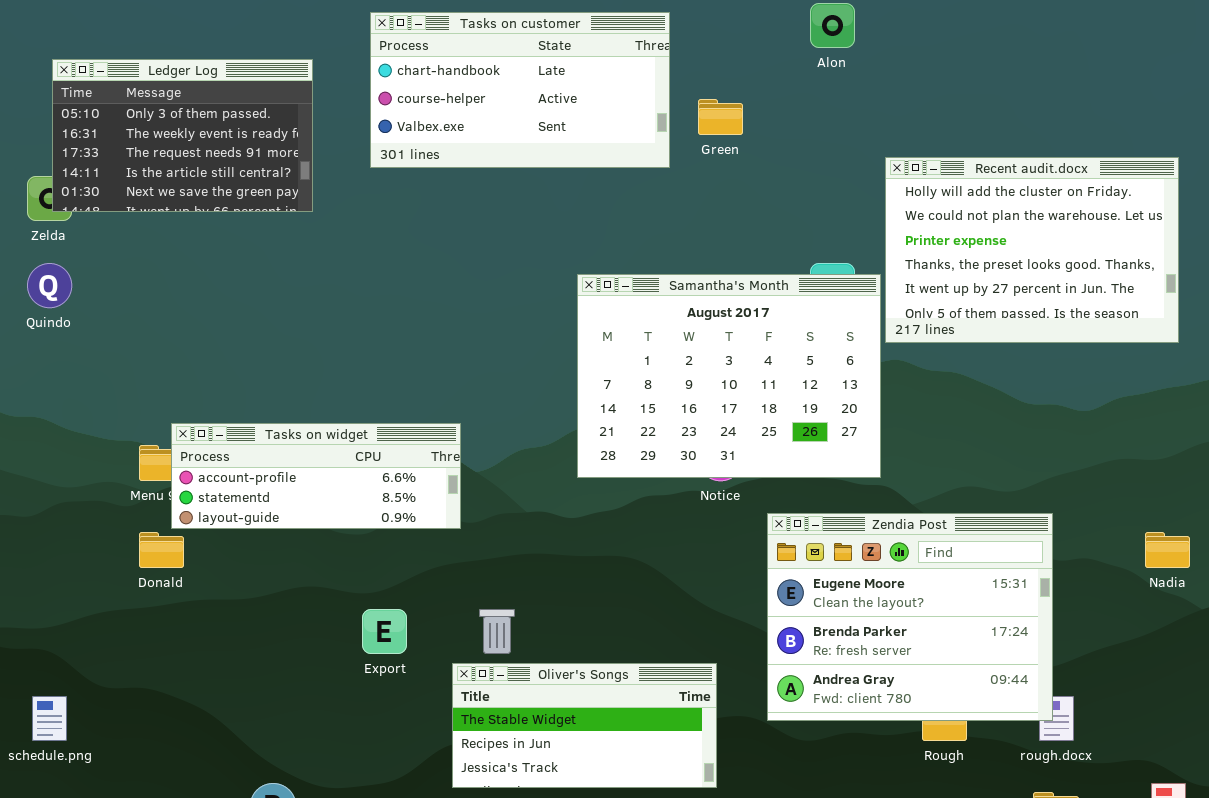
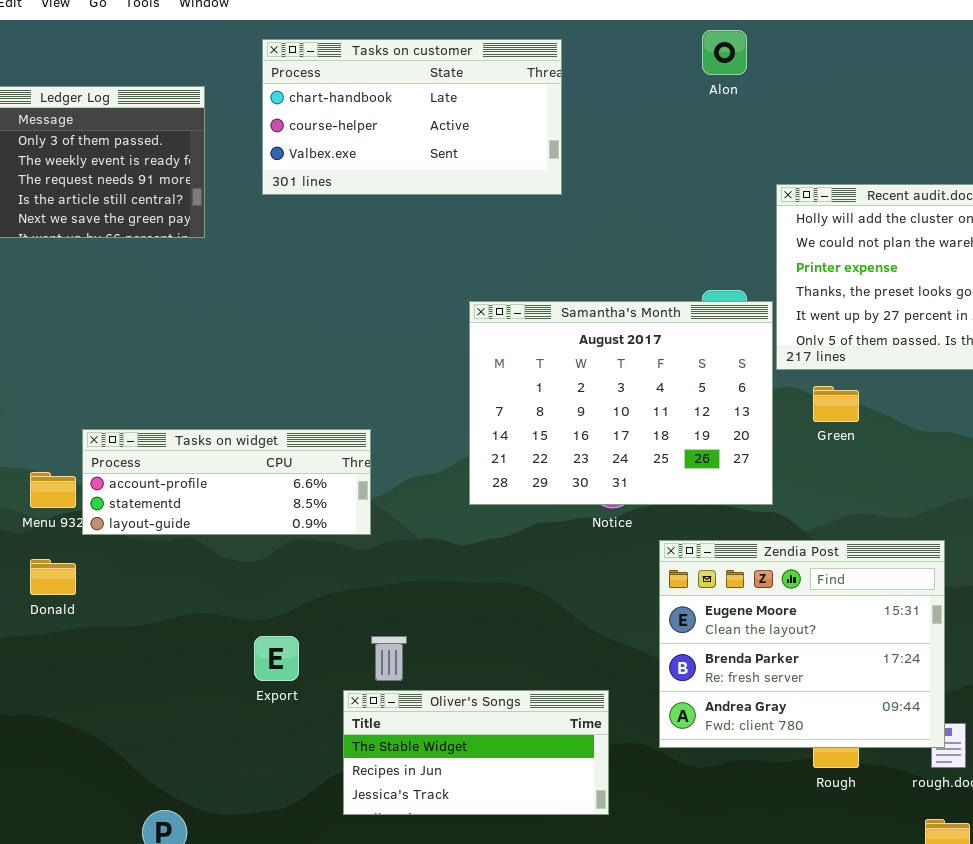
Green: [698,99,743,135] -> [813,386,859,422], moved
Tasks on widget: [171,423,461,529] -> [82,429,371,535], moved

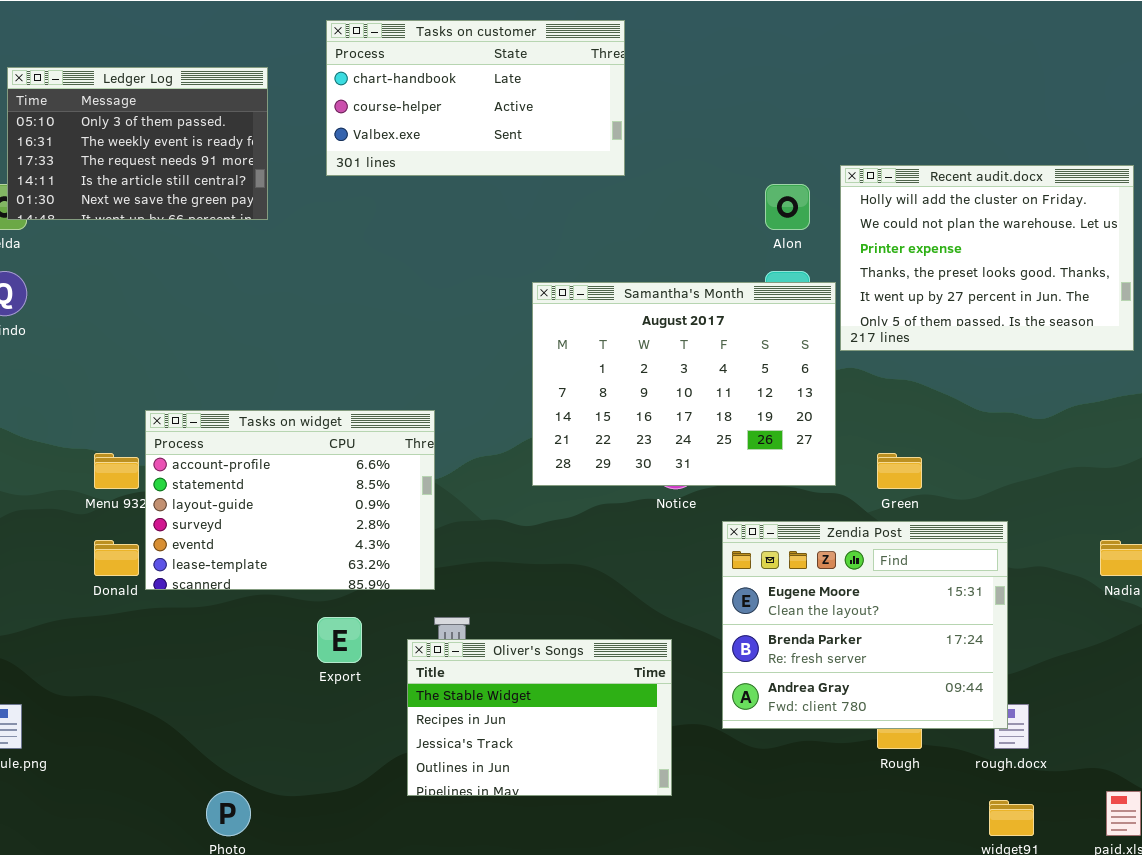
Alon: [702,30,747,75] -> [765,184,810,230], moved
Green: [813,386,859,422] -> [877,453,922,489], moved
Tasks on widget: [82,429,371,535] -> [145,410,435,590], resized
Oliver's Songs: [343,690,609,815] -> [407,639,672,796], resized

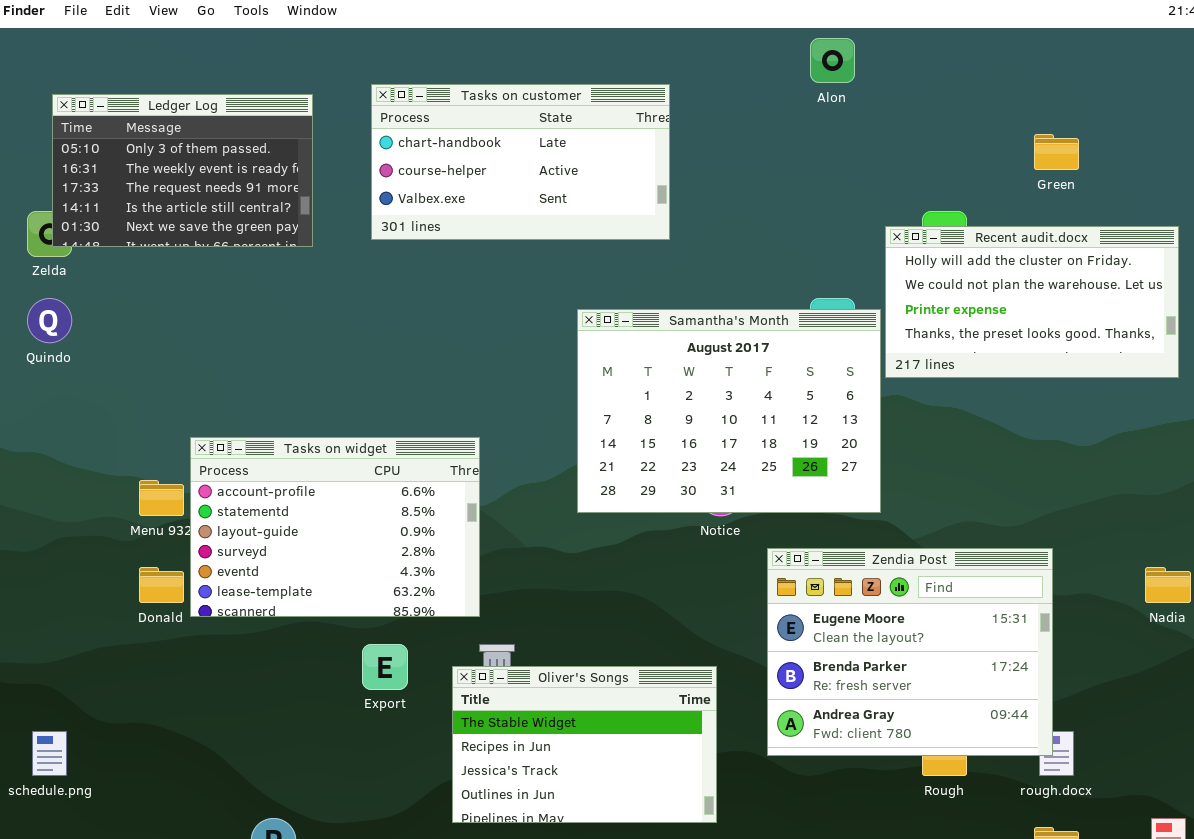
Tasks on customer: [326,20,625,176] -> [371,84,670,240], moved
Recent audit.docx: [840,165,1134,351] -> [885,226,1179,378], resized
Alon: [765,184,810,230] -> [810,38,855,83], moved
Green: [877,453,922,489] -> [1034,134,1079,170], moved

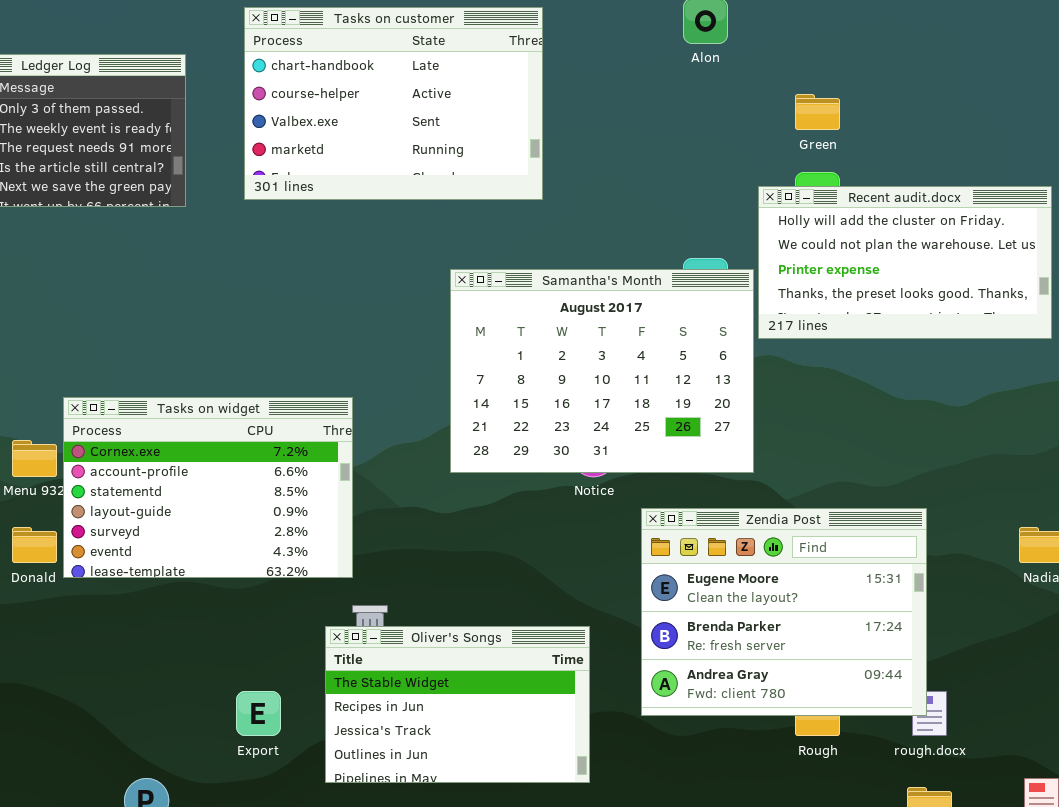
Tasks on customer: [371,84,670,240] -> [244,7,543,200], resized
Green: [1034,134,1079,170] -> [795,94,840,130], moved
Tasks on widget: [190,437,480,617] -> [63,397,353,578], scrolled up 1 row
Export: [362,644,408,690] -> [236,691,281,736], moved

